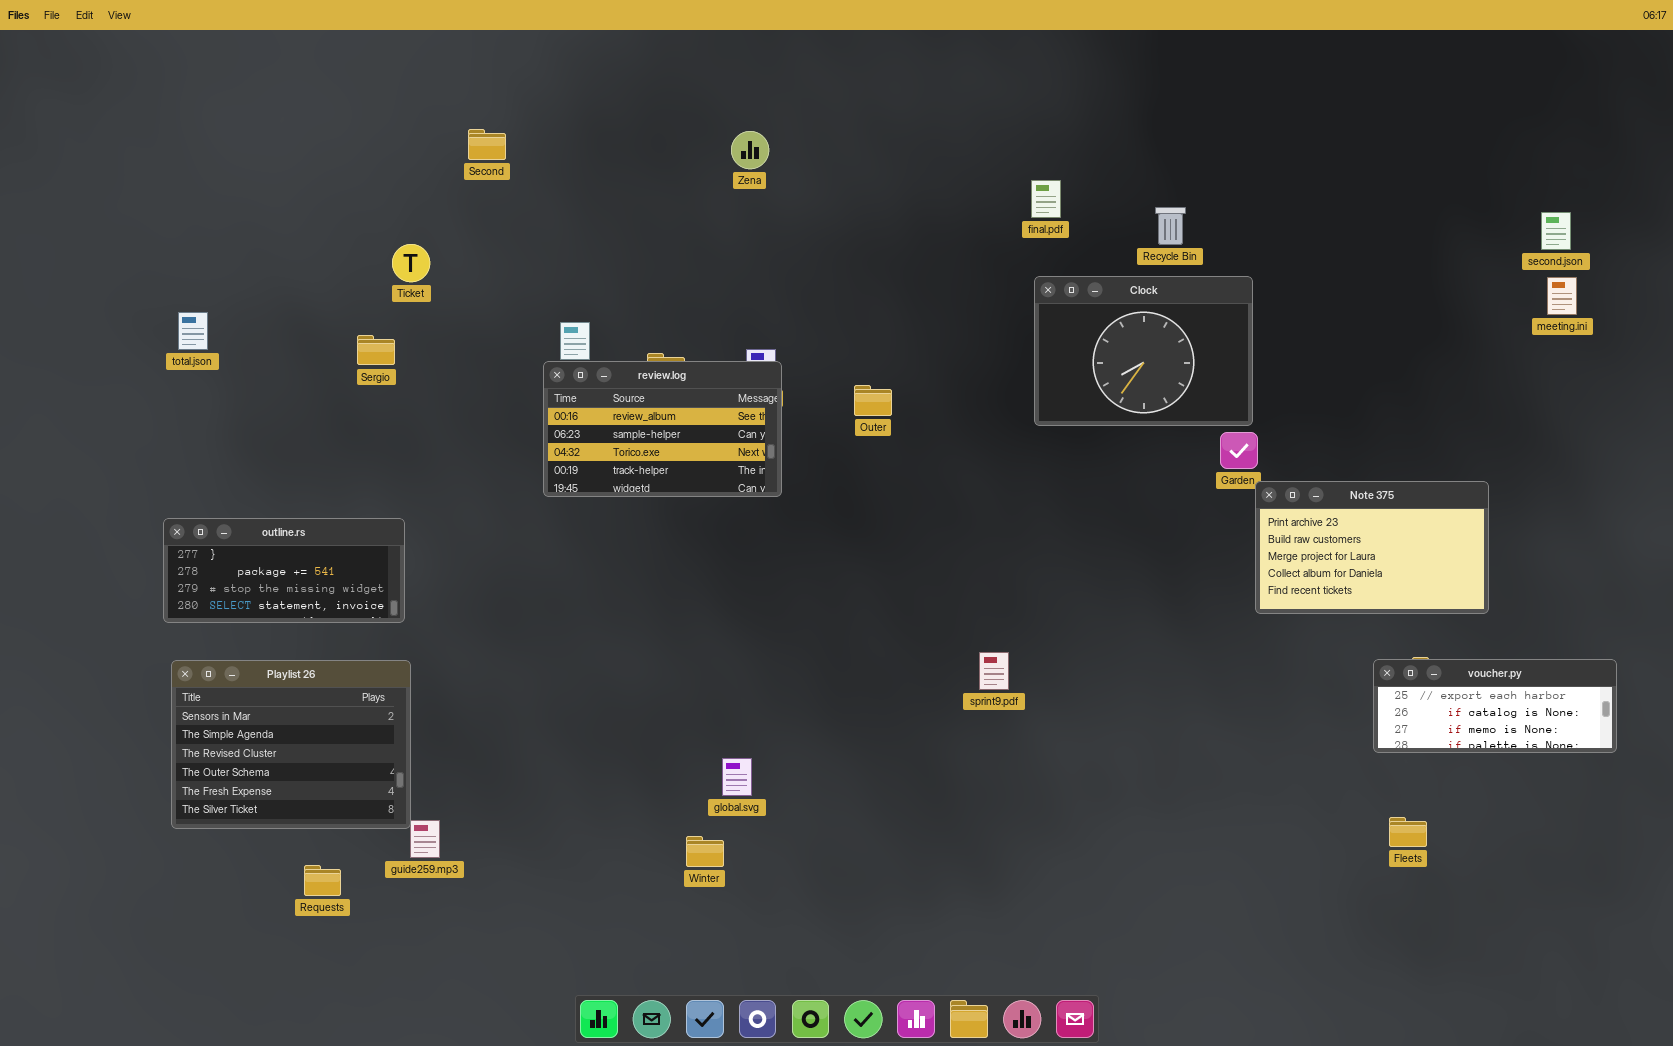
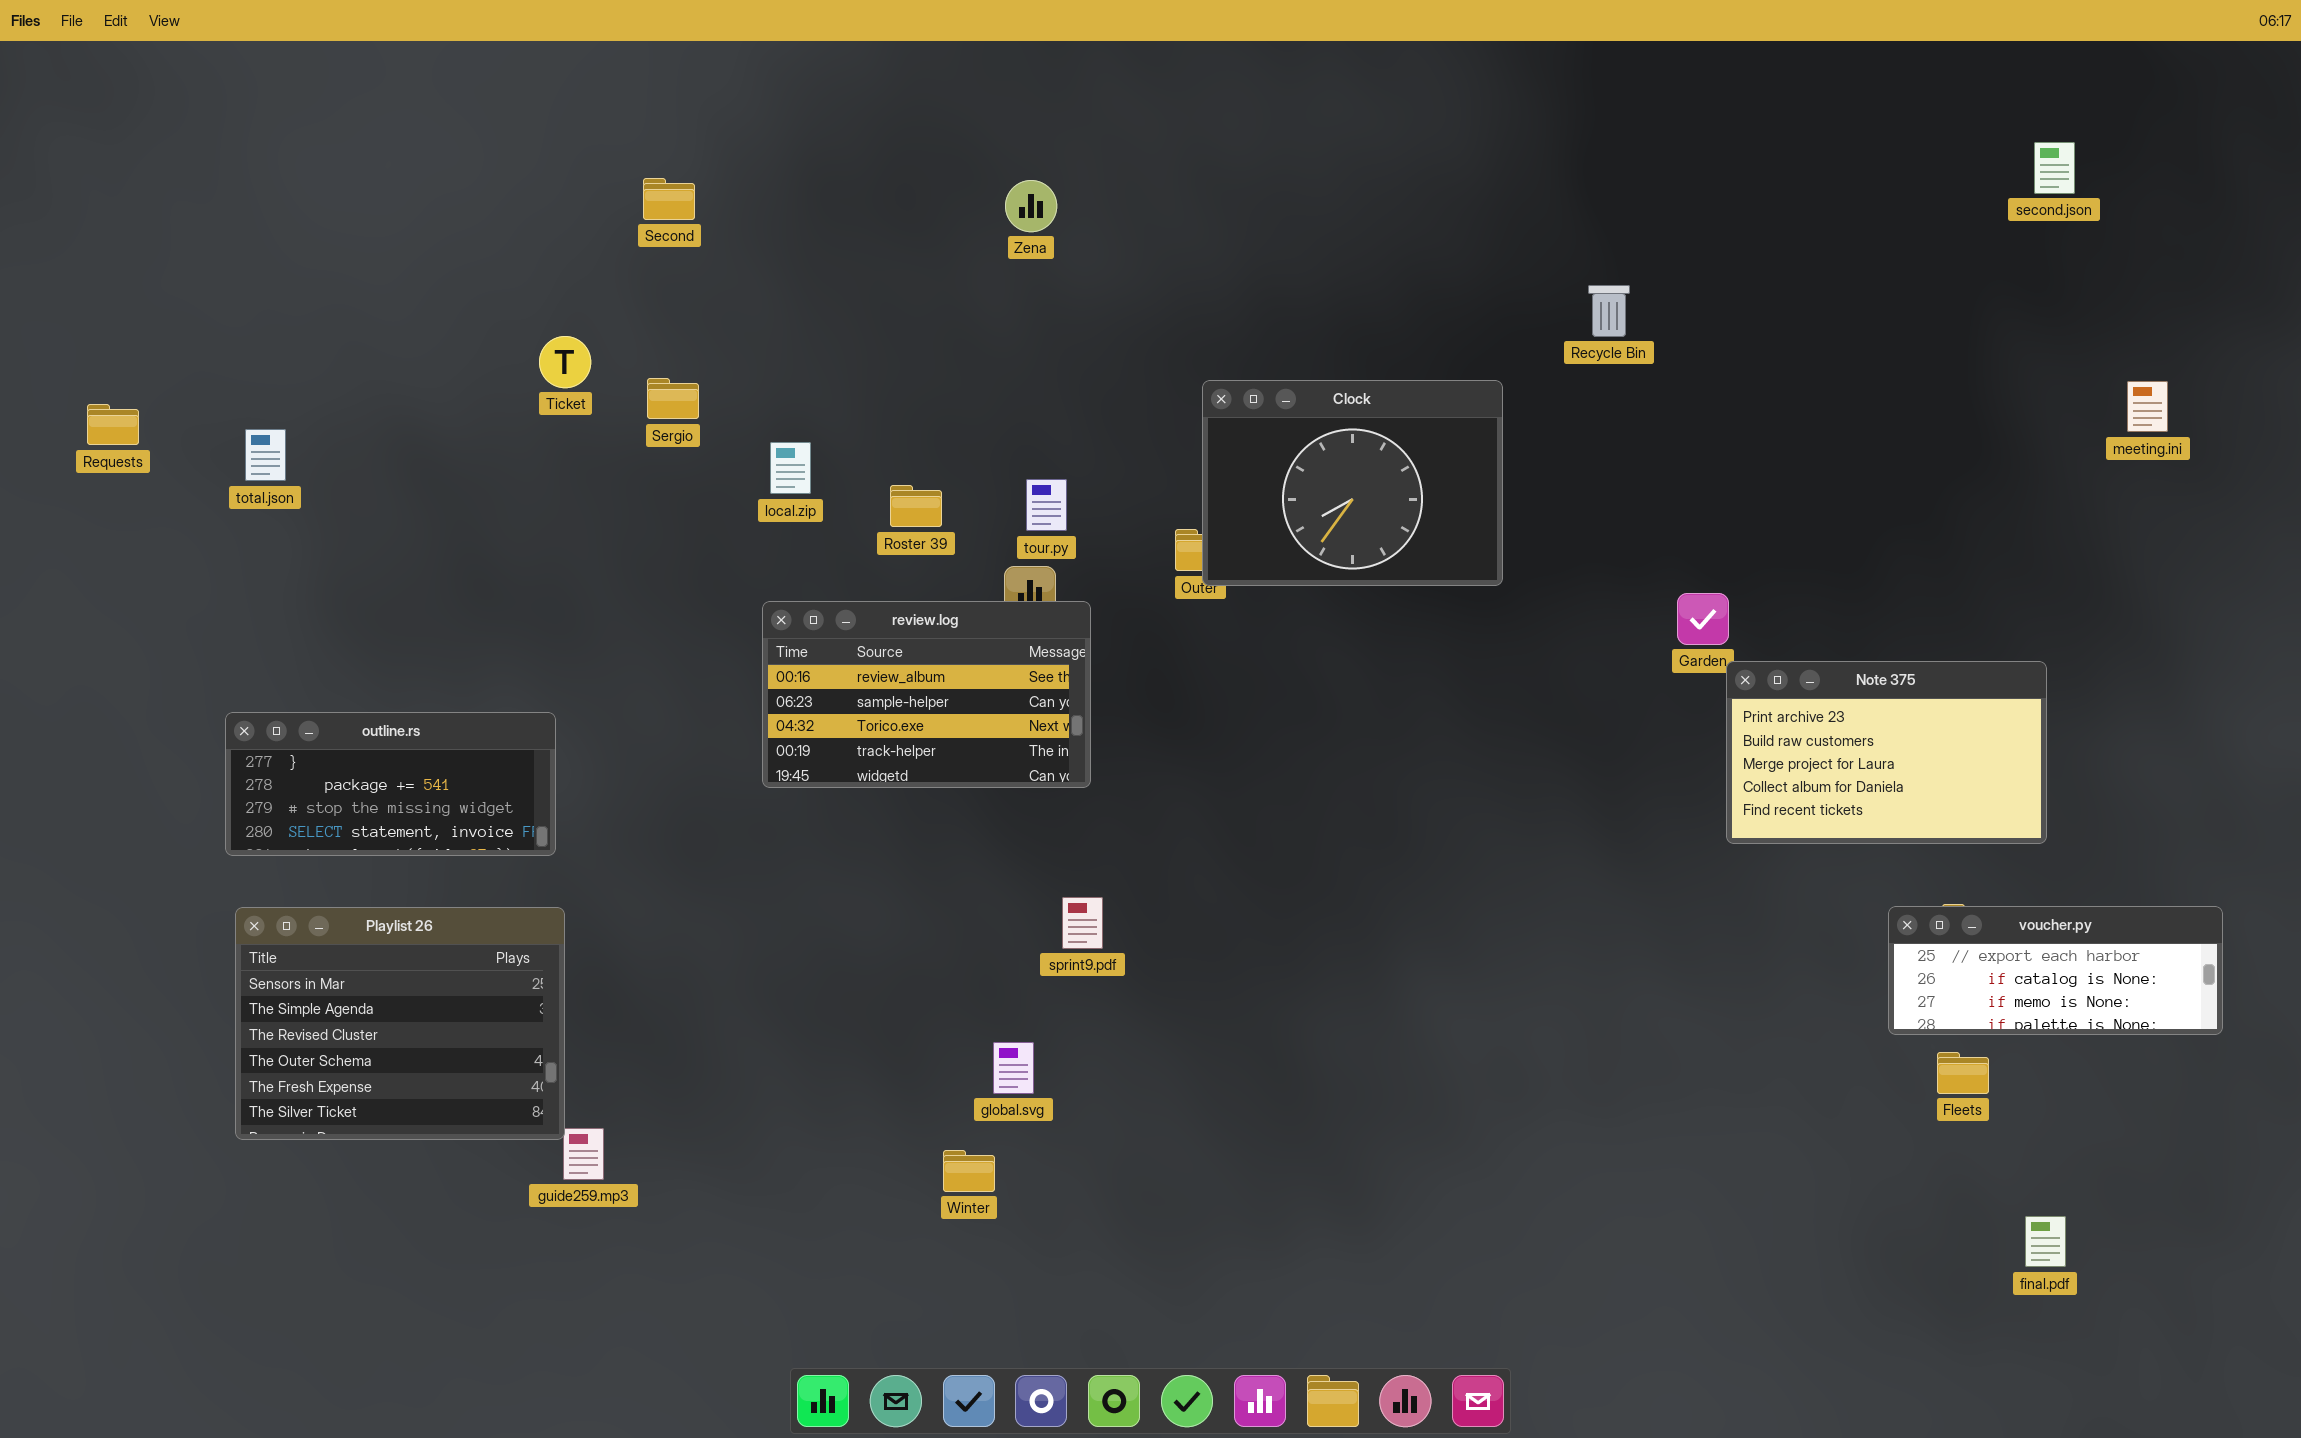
final.pdf: [1031,180,1061,218] -> [2025,1216,2066,1267], moved
second.json: [1541,212,1571,250] -> [2034,142,2075,194], moved
Clock: [1034,276,1253,426] -> [1202,380,1503,586], moved
Sergio: [357,335,395,365] -> [647,378,699,419], moved
review.log: [543,361,782,497] -> [762,601,1091,788], moved
sprint9.pdf: [979,652,1009,690] -> [1062,897,1103,949], moved
Fleets: [1389,817,1427,847] -> [1937,1052,1989,1094], moved
Requests: [304,865,341,896] -> [87,404,139,445], moved

